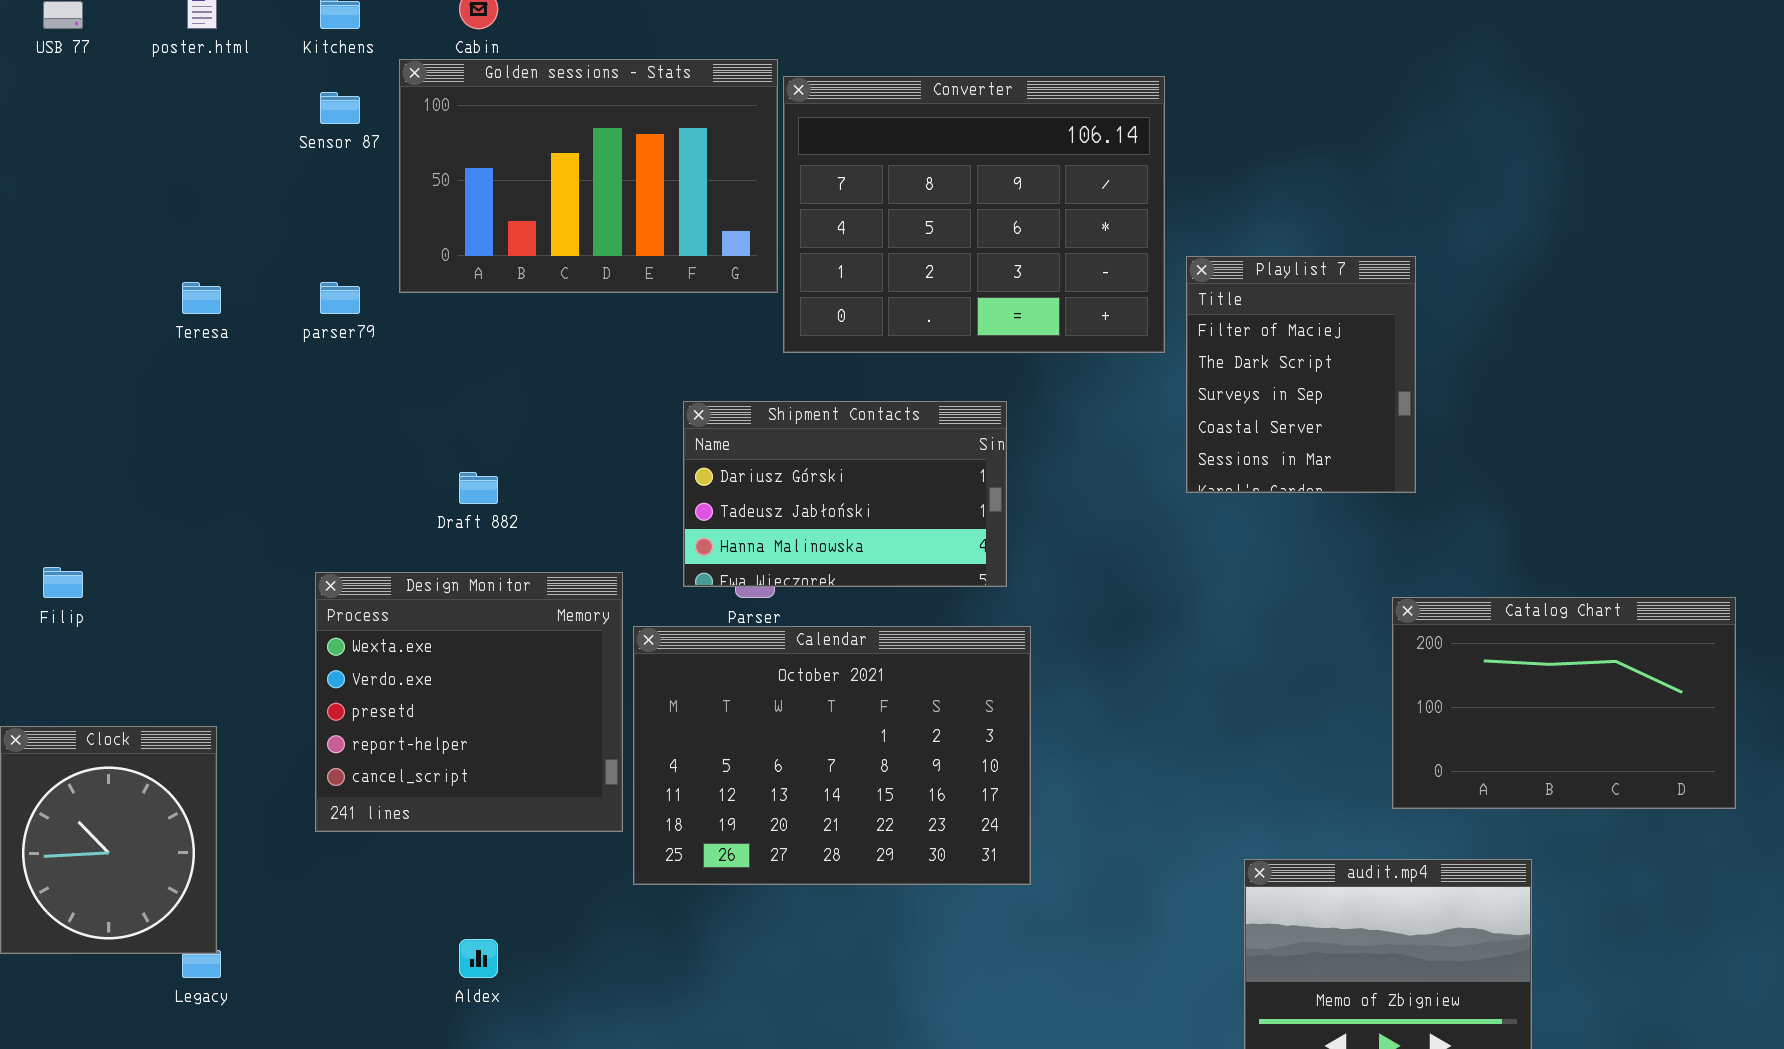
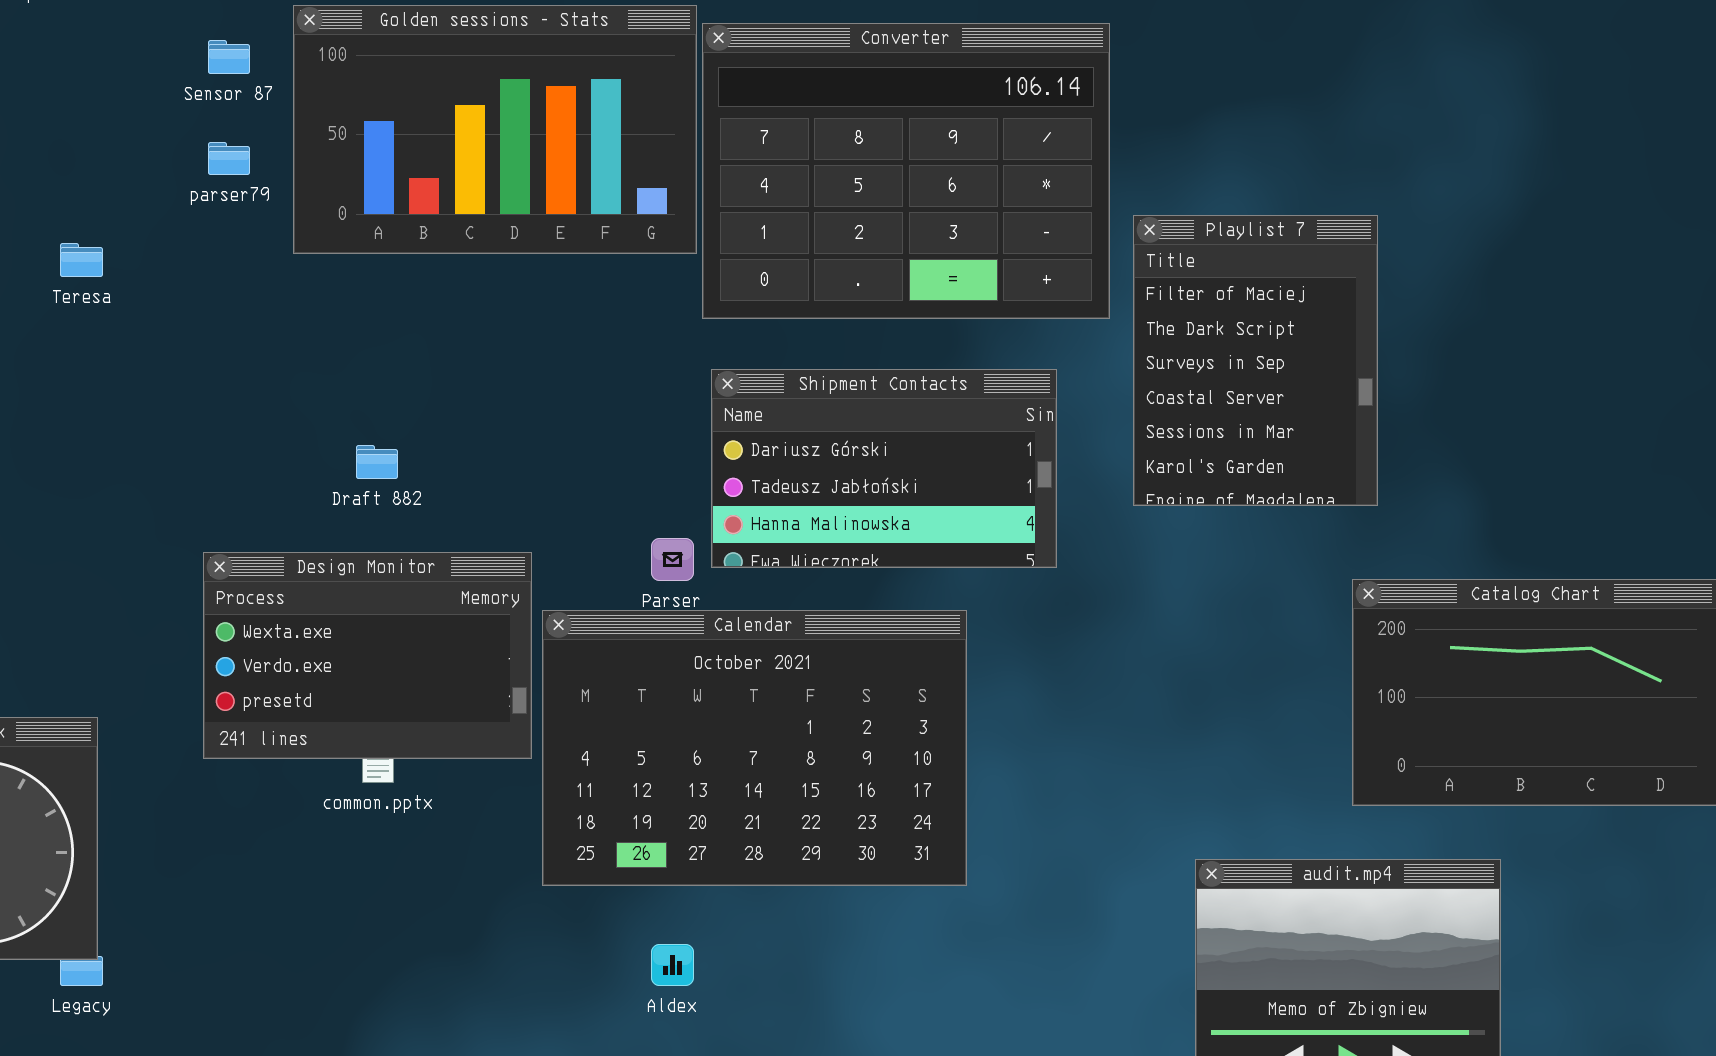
Playlist 7: [1186,256,1416,493] -> [1133,215,1378,506], resized
parser79: [320,282,360,314] -> [208,142,250,175], moved
Shipment Contacts: [683,401,1007,587] -> [711,369,1057,568], moved
Design Monitor: [315,572,623,832] -> [203,552,532,759], resized
Aldex: [459,939,498,978] -> [651,944,694,986], moved

